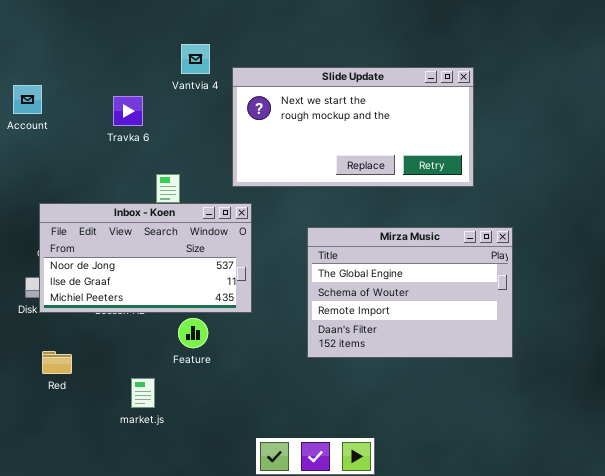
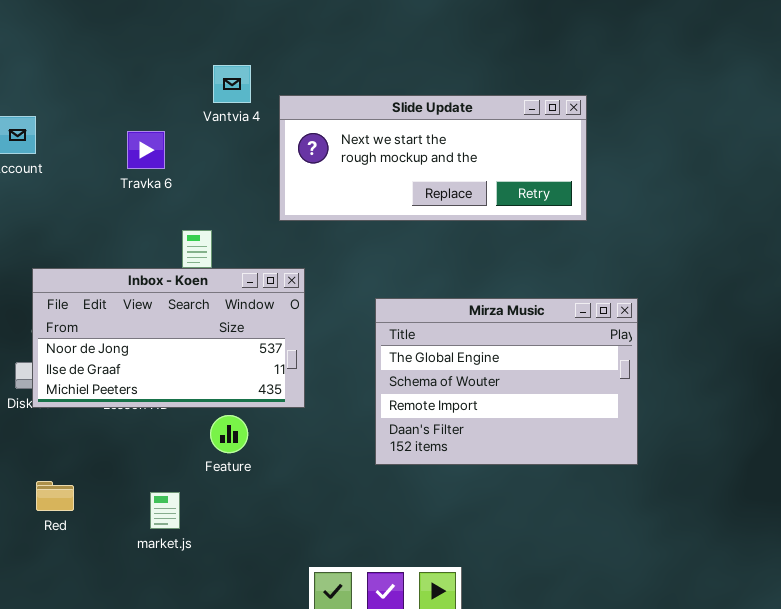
Slide Update: [232,67,474,187] -> [279,95,587,221], resized
Red: [42,351,72,374] -> [36,481,74,511], moved

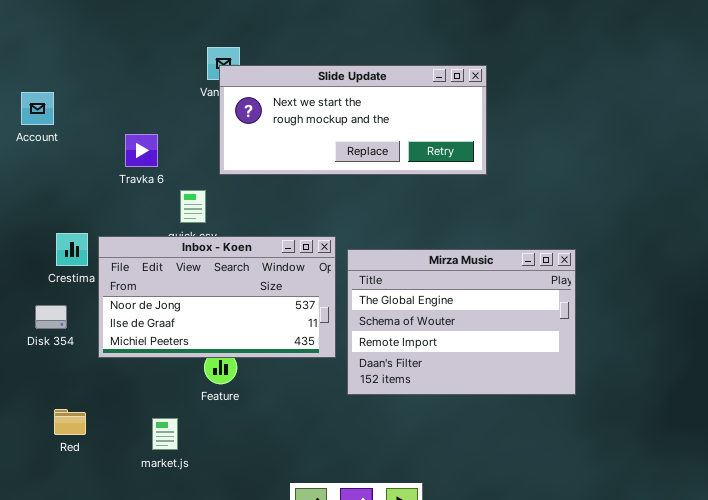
Slide Update: [279,95,587,221] -> [219,65,487,175], moved
Travka 6: [127,131,165,169] -> [125,134,158,167], moved
Inbox - Koen: [32,268,305,408] -> [98,236,336,358], moved

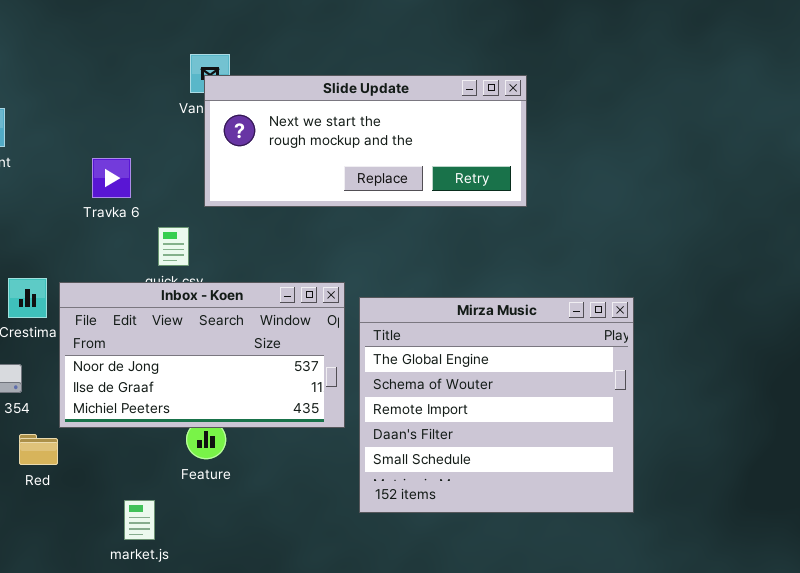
Mirza Music: [347,249,576,395] -> [359,297,634,513], resized
Red: [54,409,86,435] -> [19,434,58,465], moved

